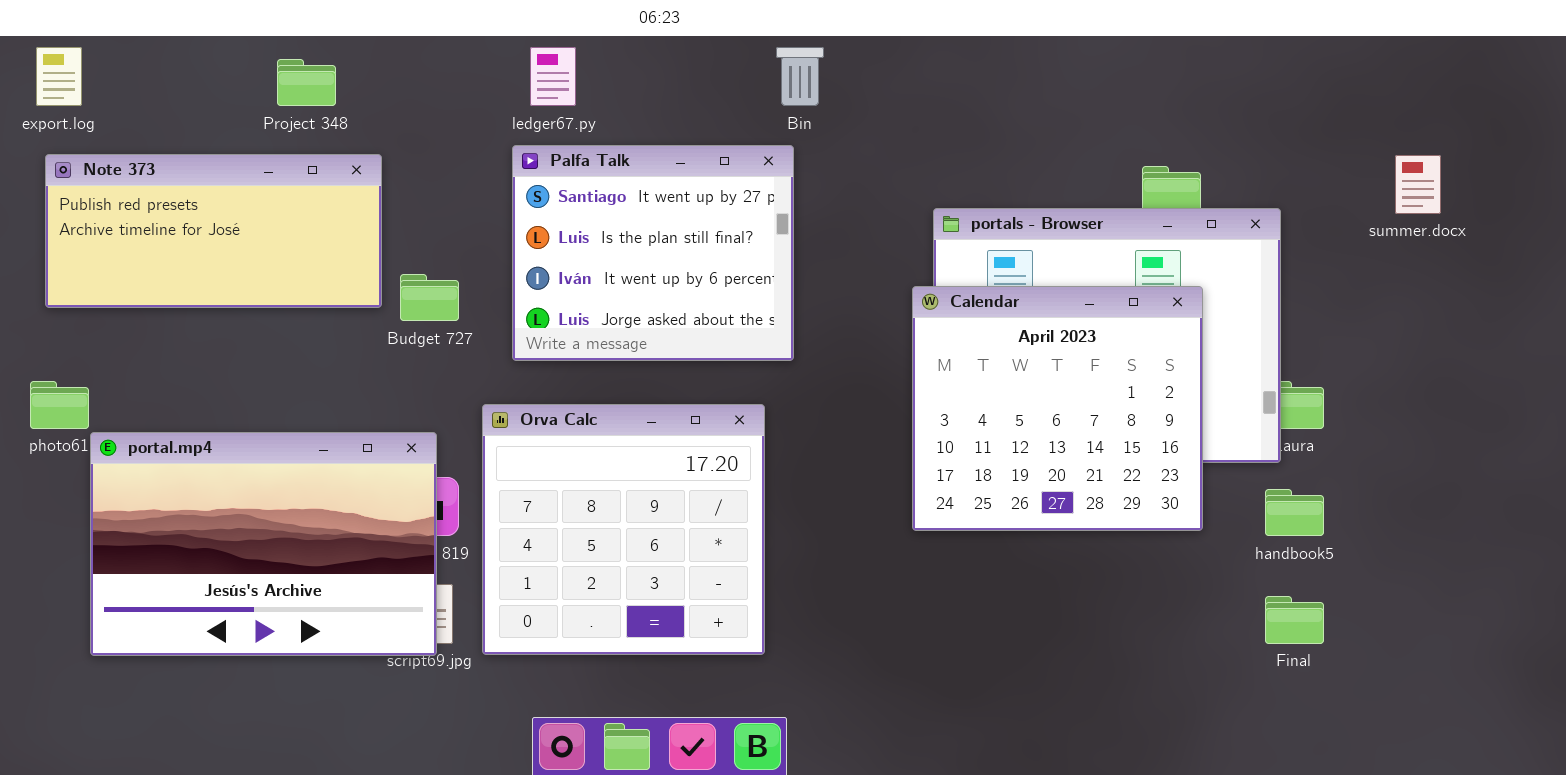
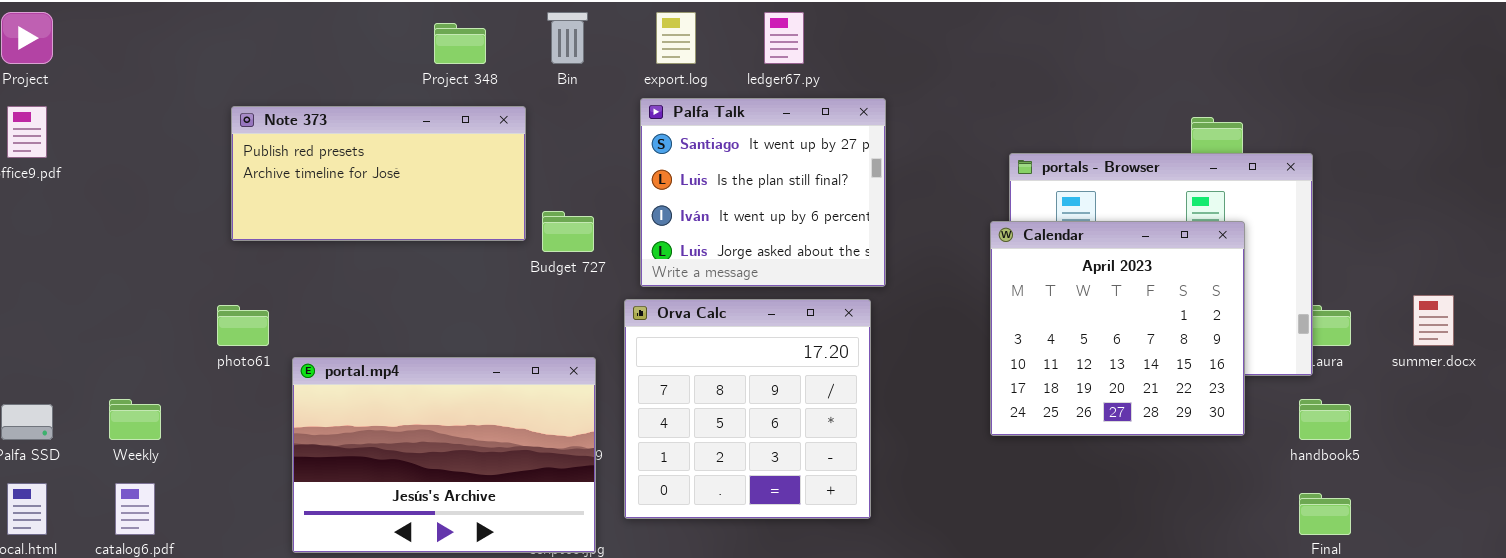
export.log: [36,47,82,106] -> [656,12,696,64], moved
ledger67.py: [530,47,576,106] -> [764,12,804,64], moved
Bin: [776,47,824,106] -> [547,12,588,64], moved
summer.docx: [1395,155,1441,214] -> [1413,295,1454,346], moved
Orva Calc: [482,404,765,655] -> [624,299,871,519], moved
portal.mp4: [90,432,437,656] -> [292,357,596,553], moved

